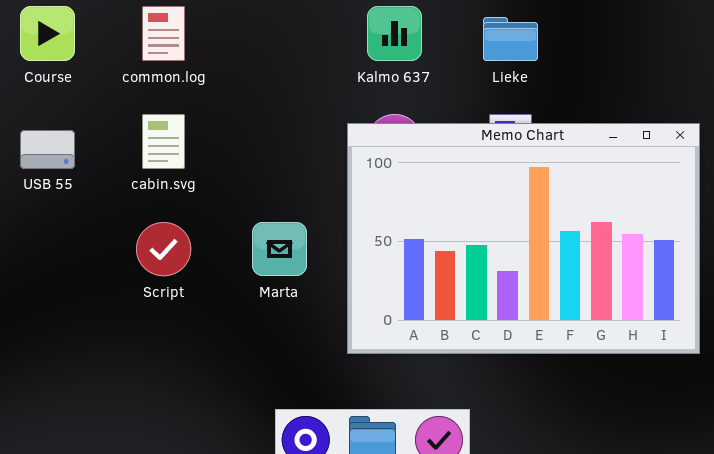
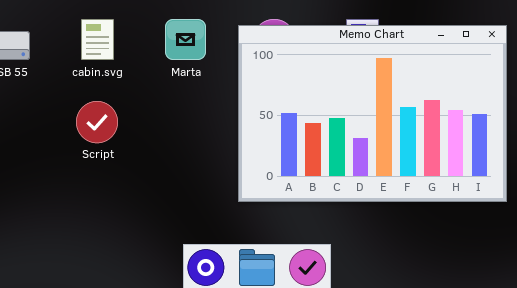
Marta: [252,222,307,276] -> [165,19,206,60], moved

